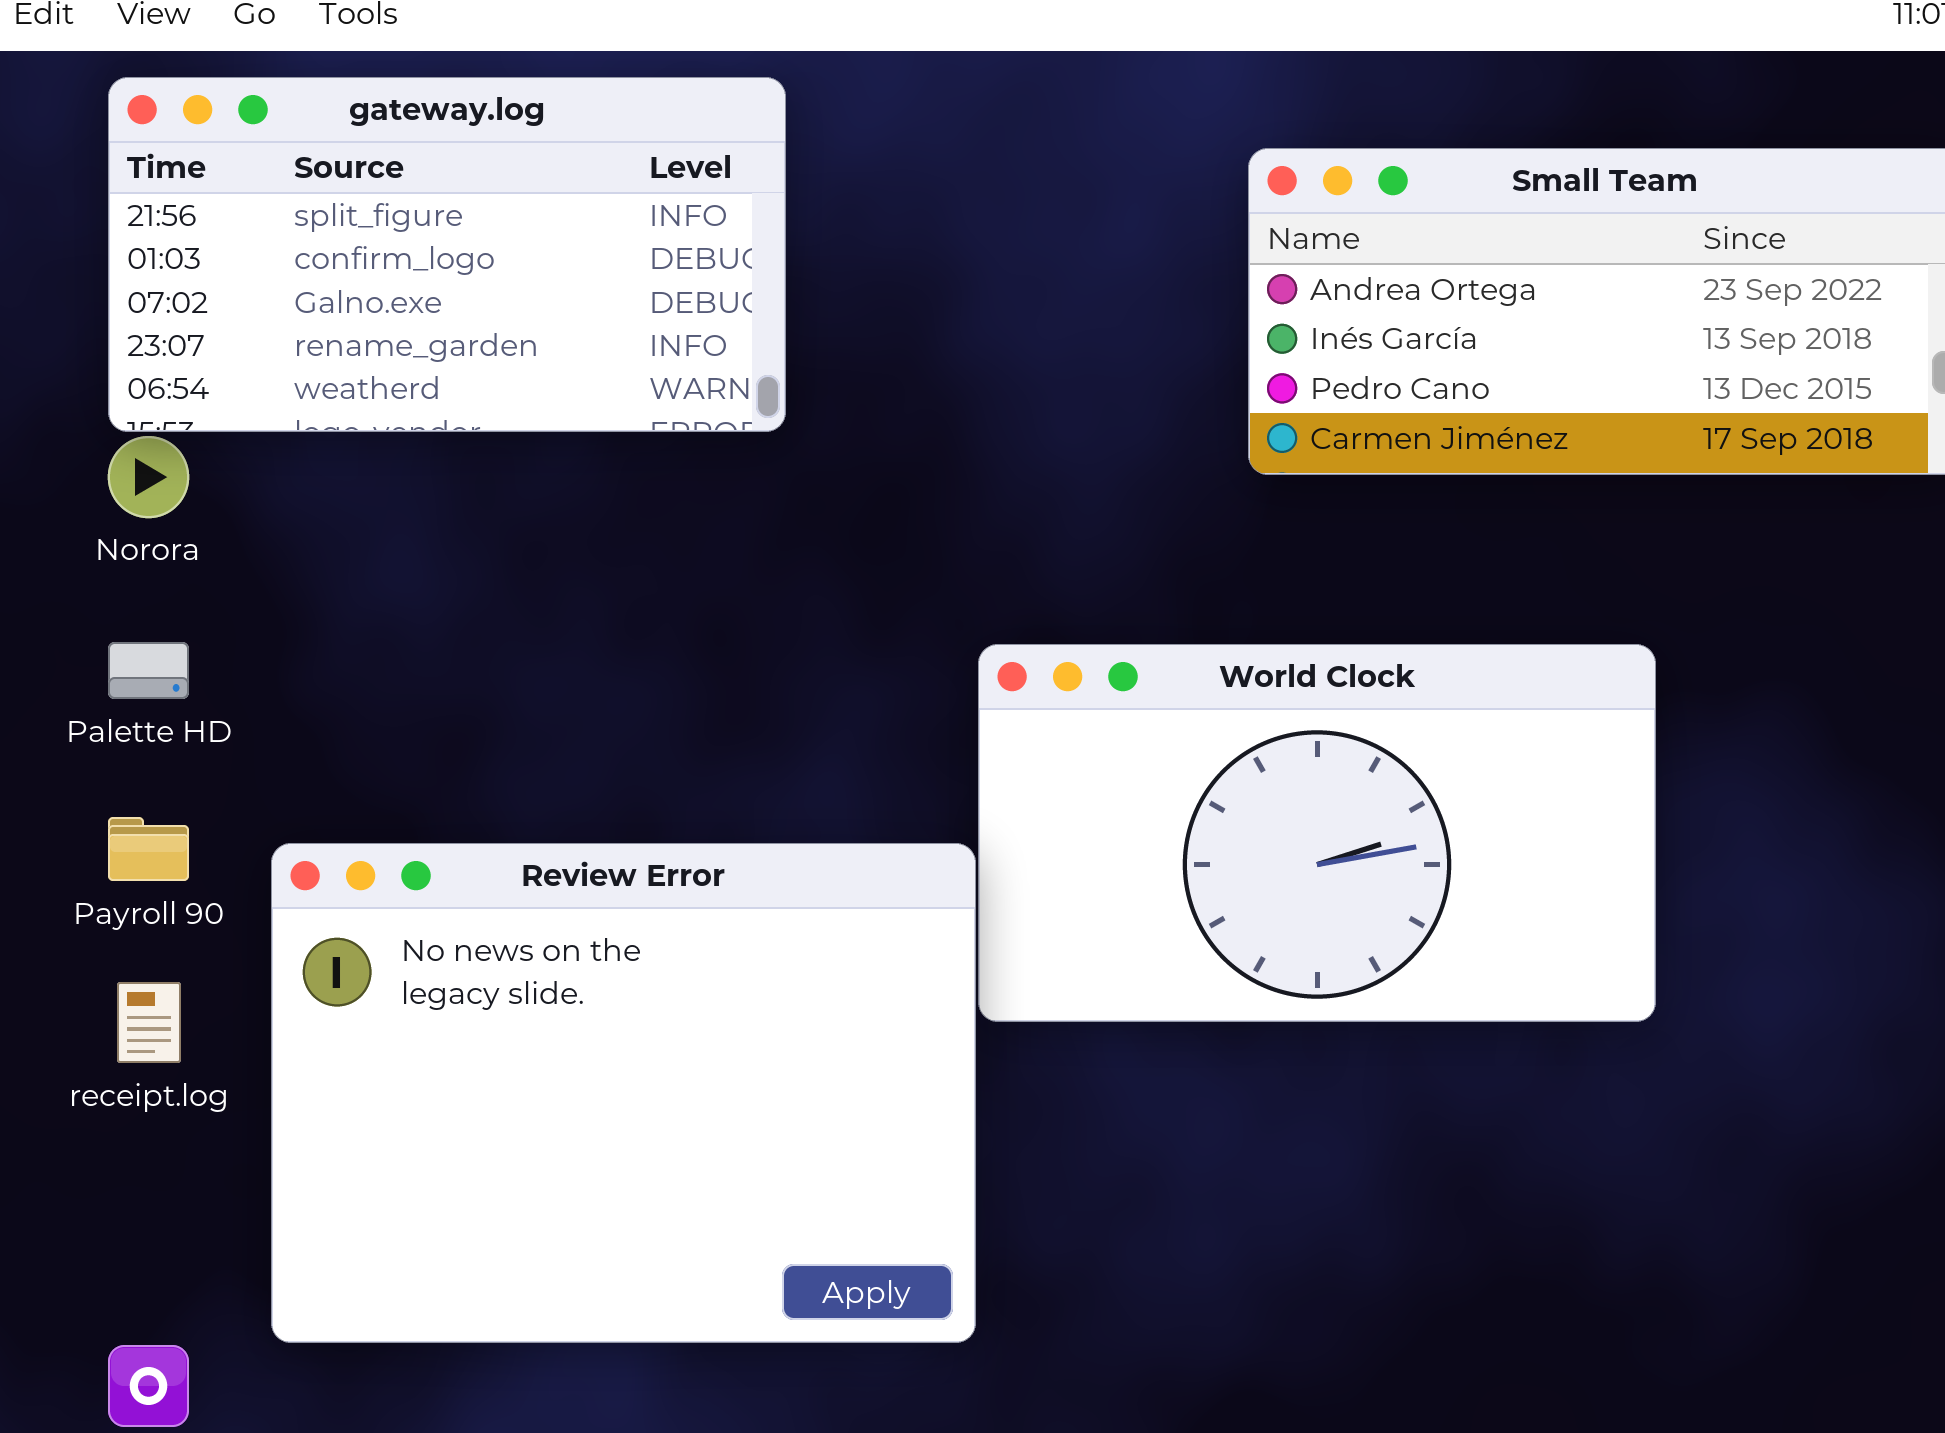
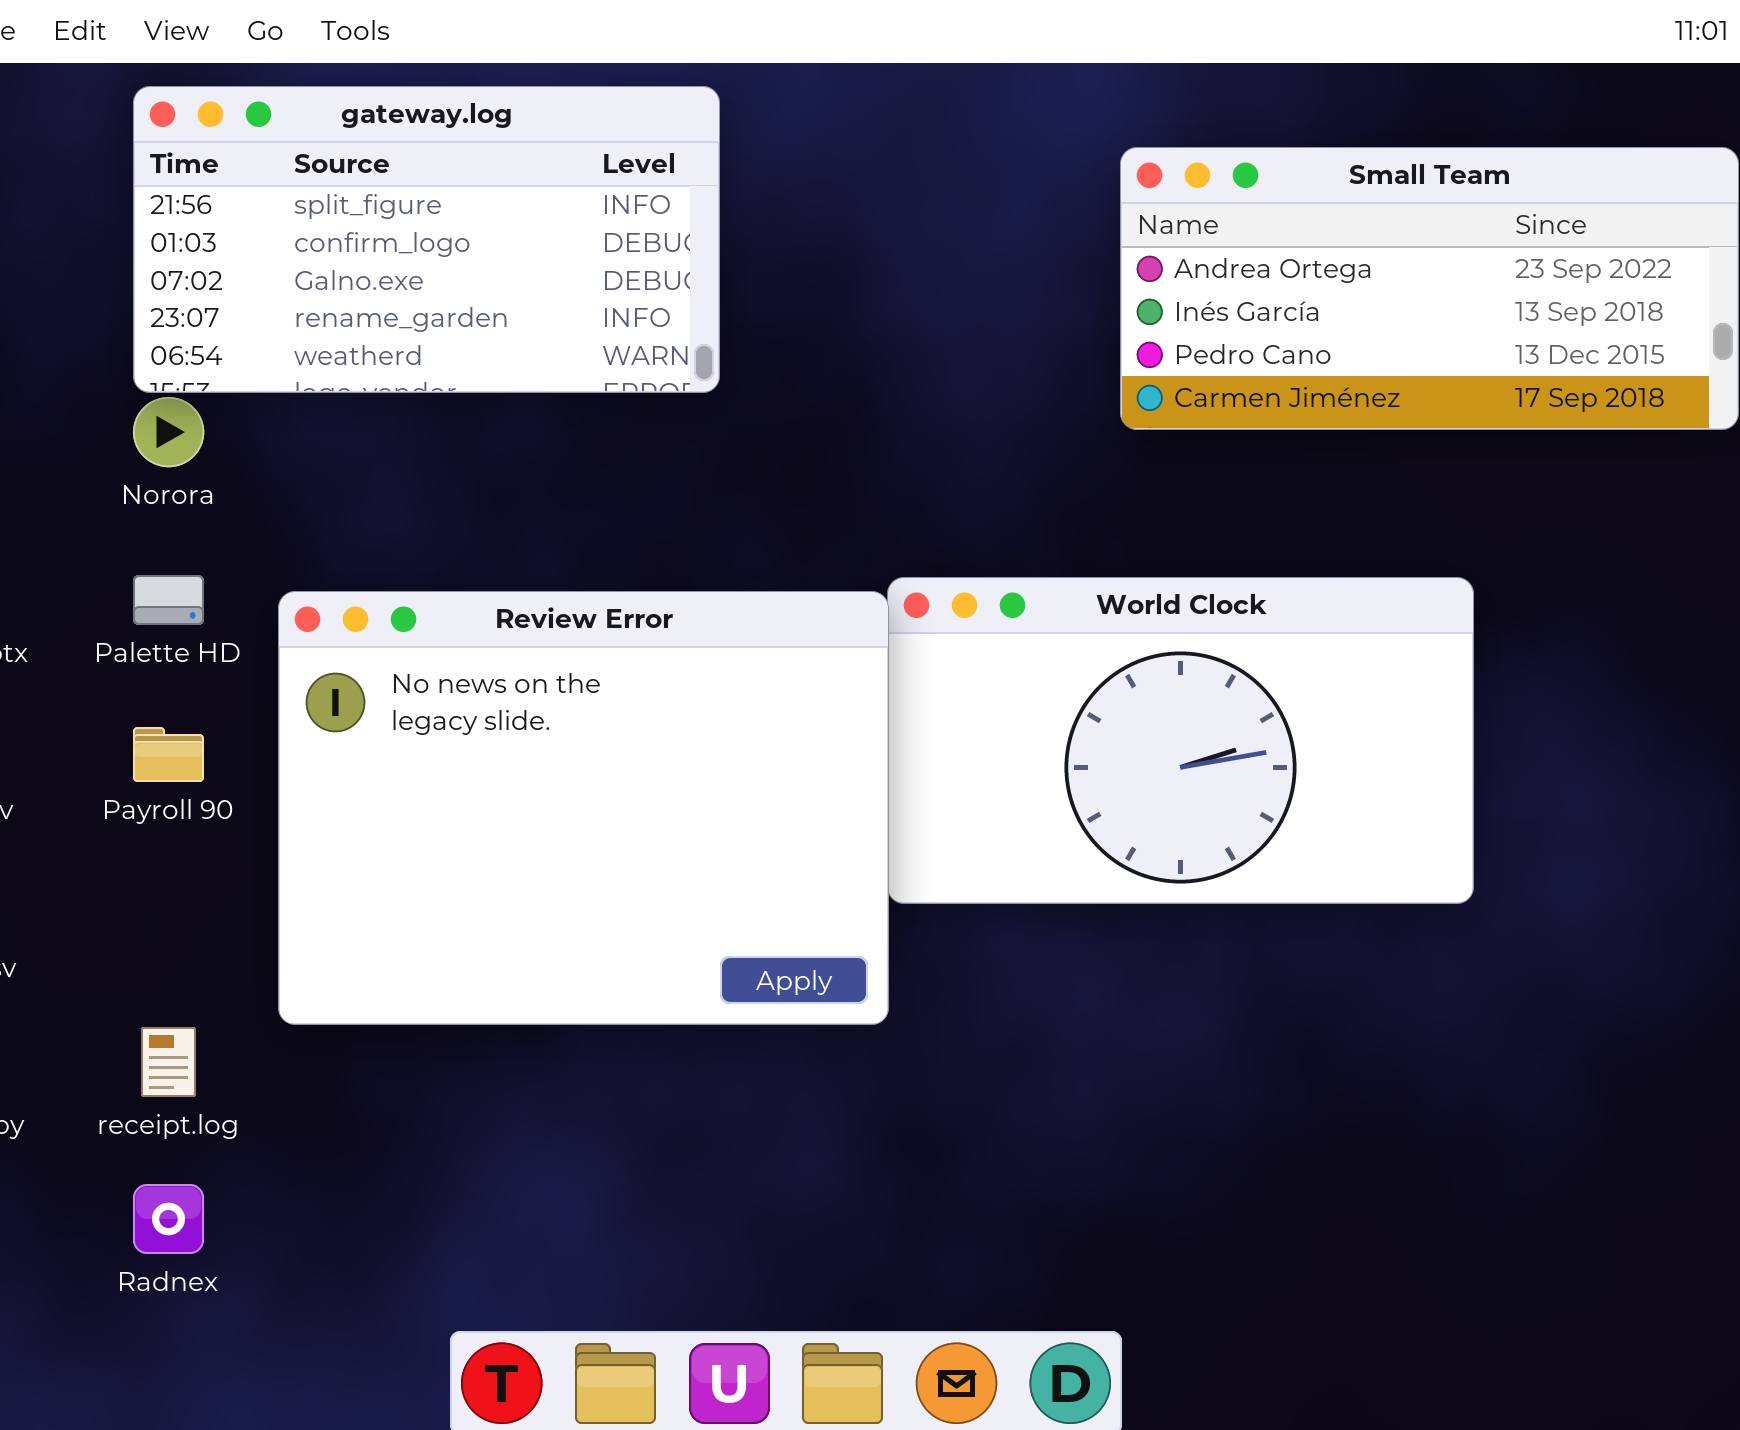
Review Error: [271,843,976,1343] -> [278,591,889,1025], moved
receipt.log: [117,982,181,1063] -> [141,1027,196,1097], moved

